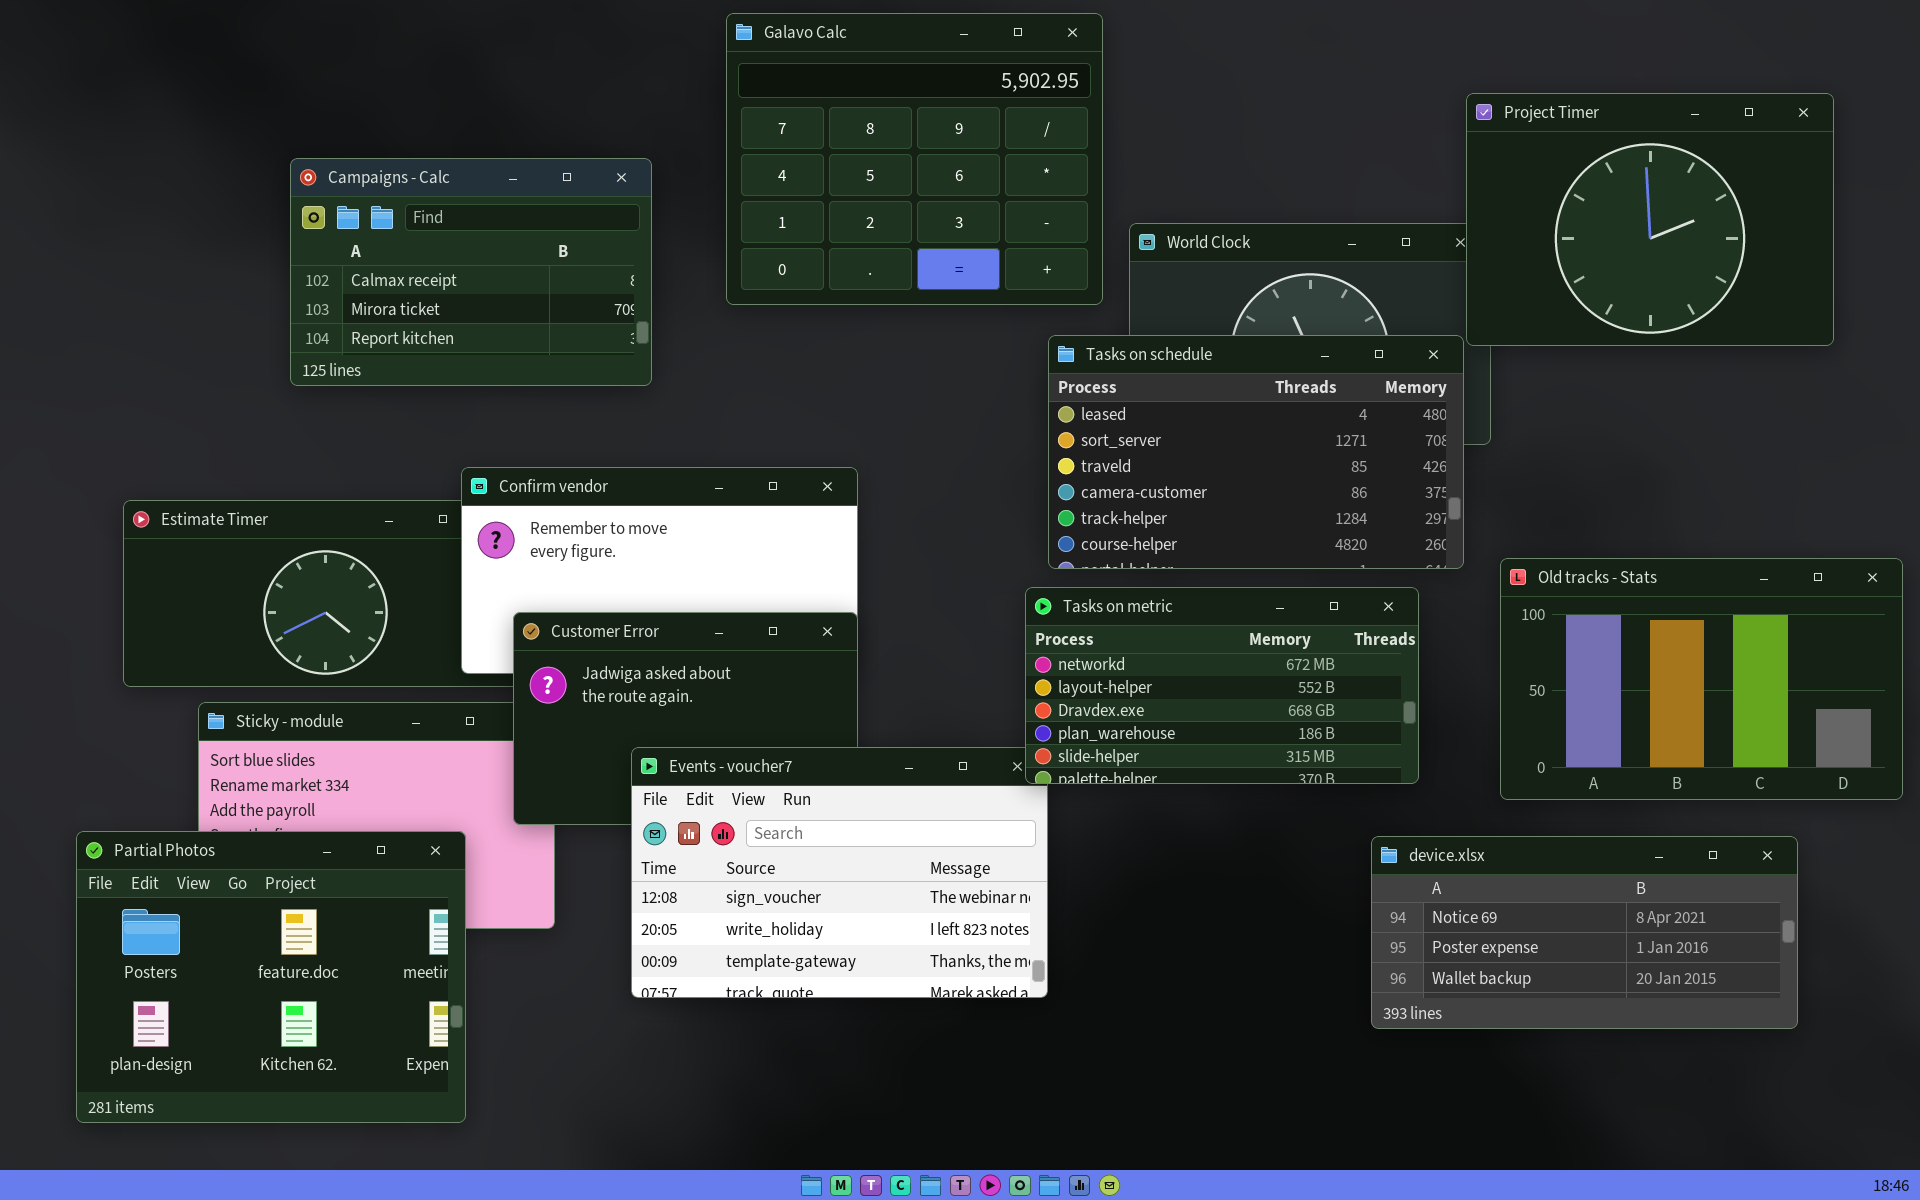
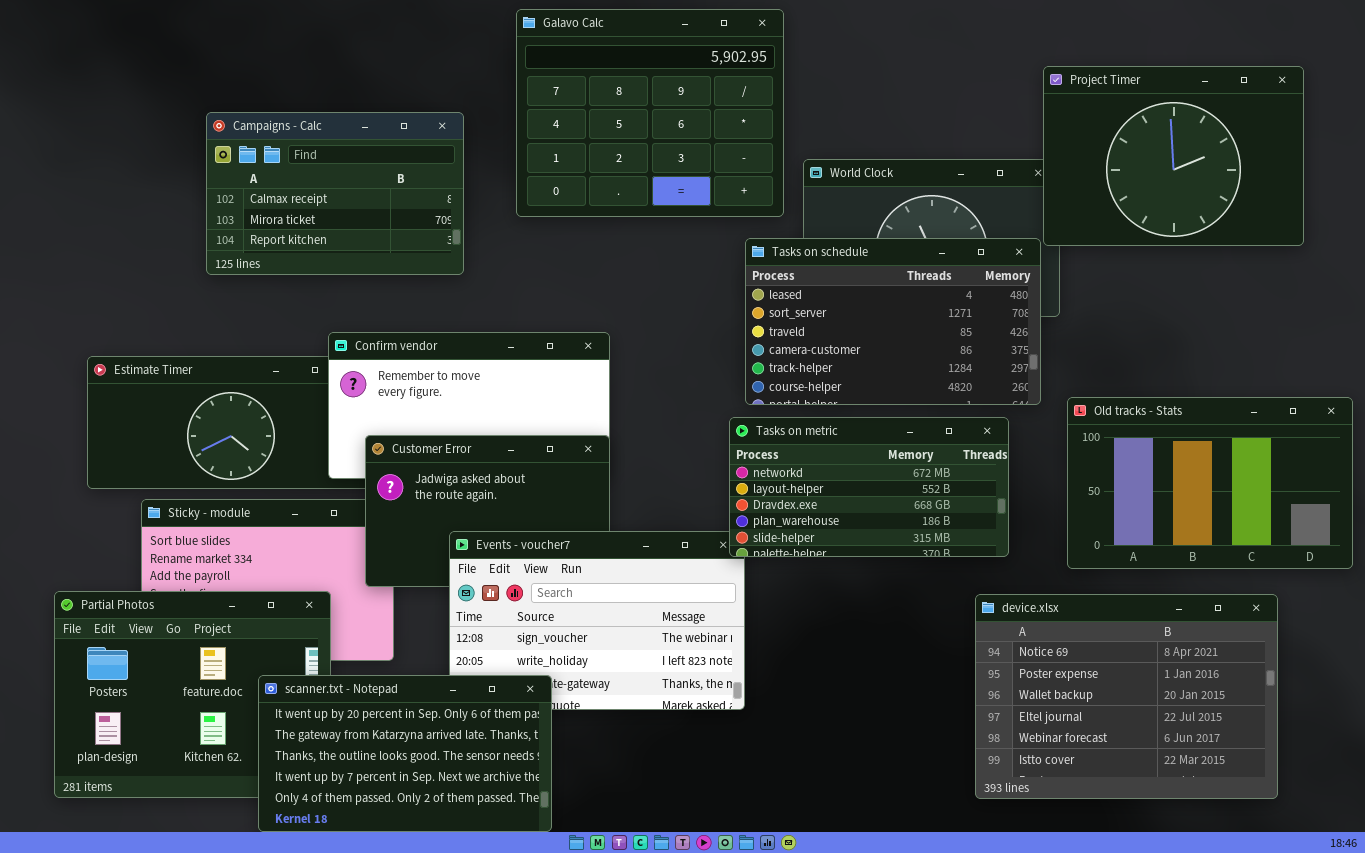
device.xlsx: [1371,836,1798,1029] -> [975,594,1278,799], resized
scanner.txt - Notepad: none -> [258,675,552,832], opened

